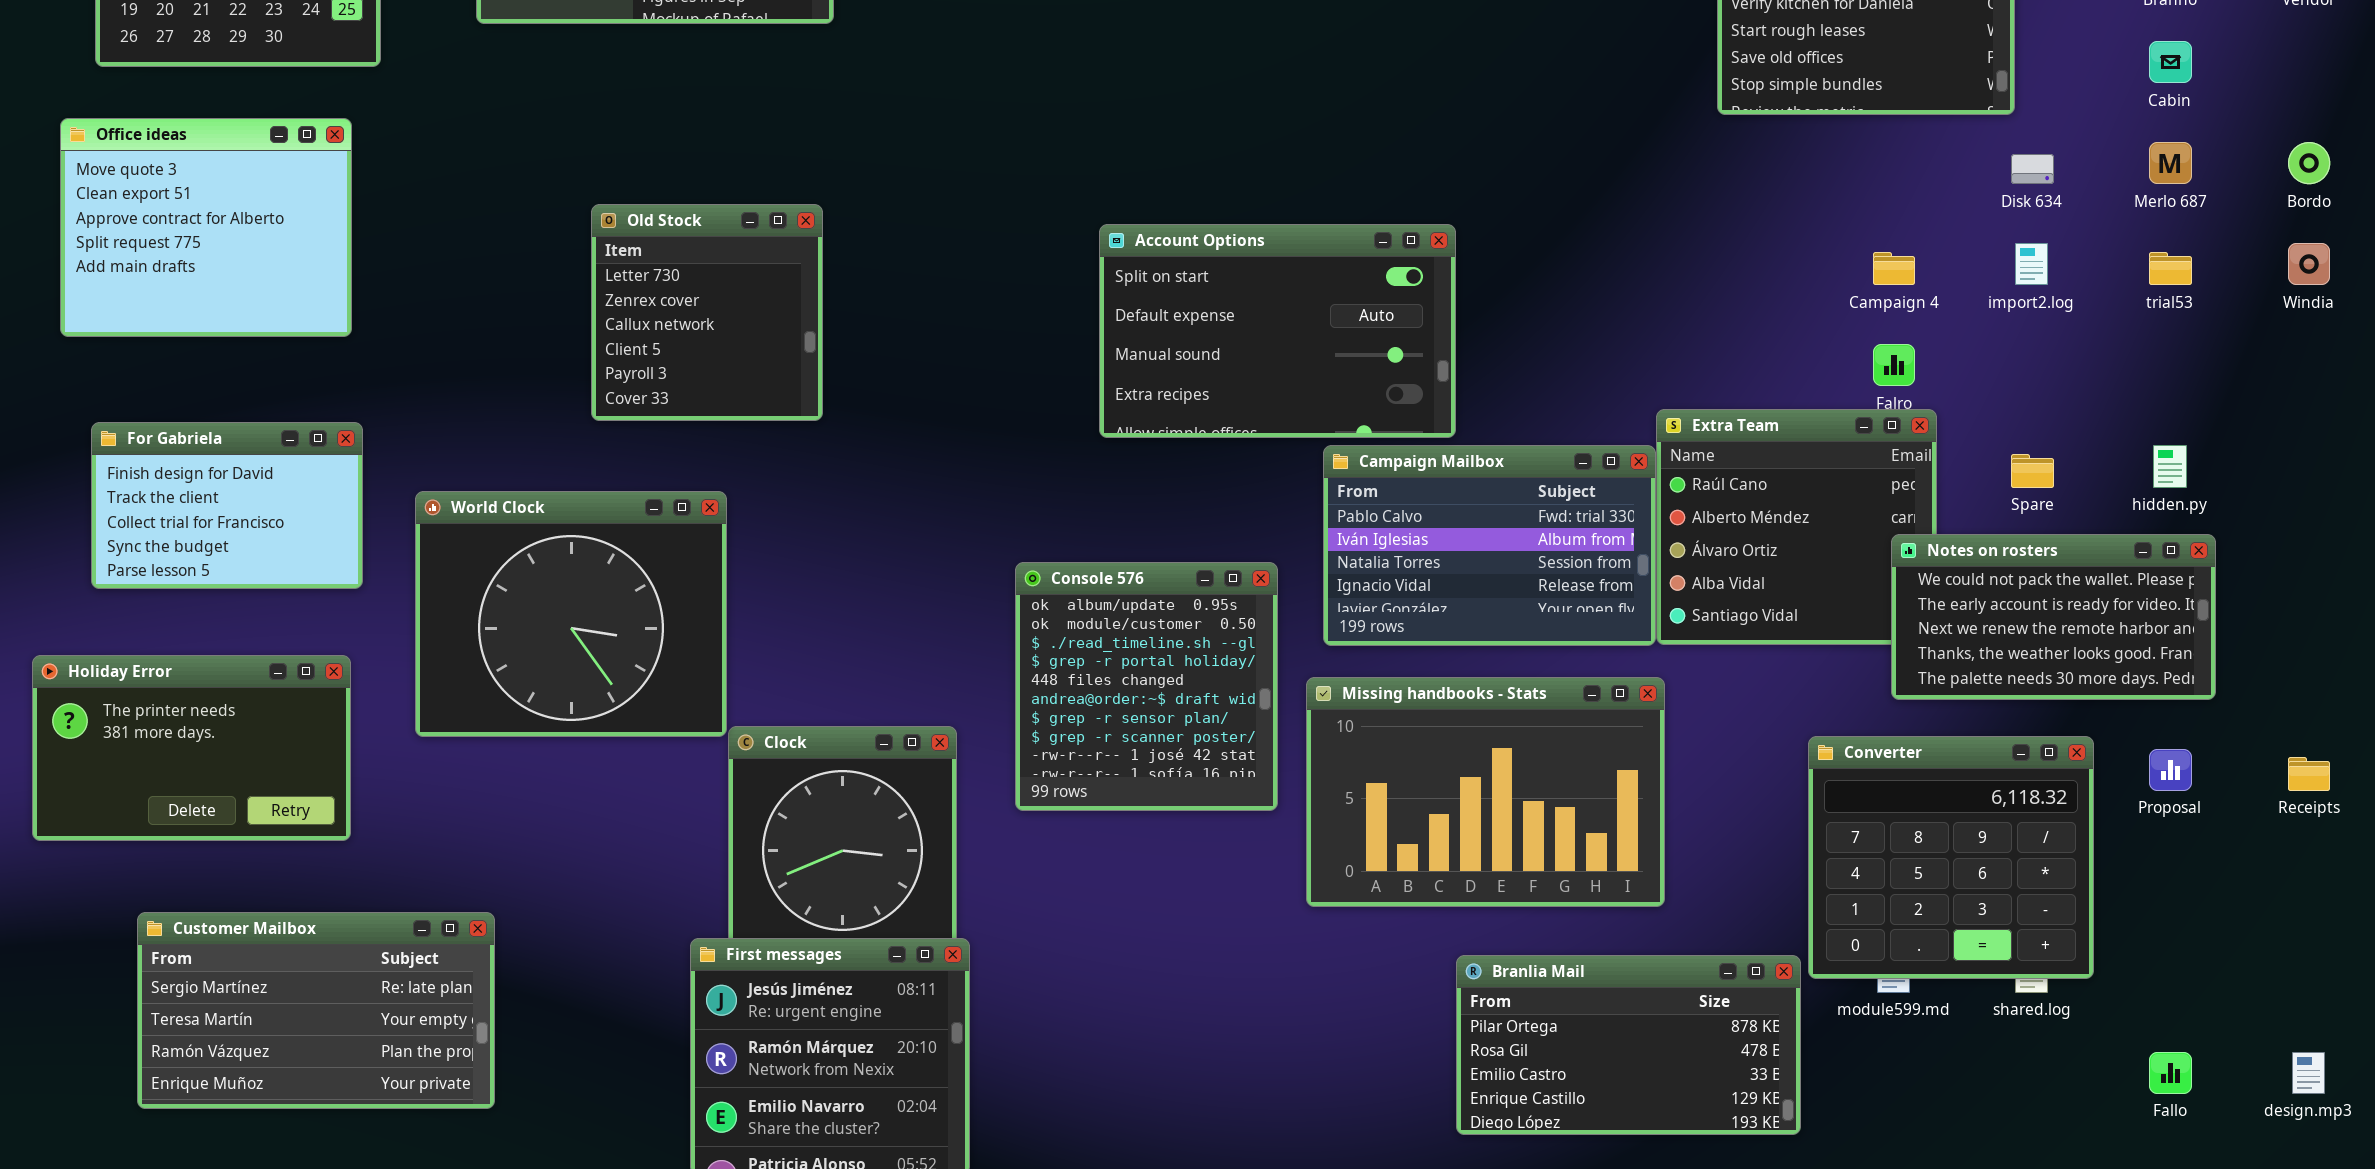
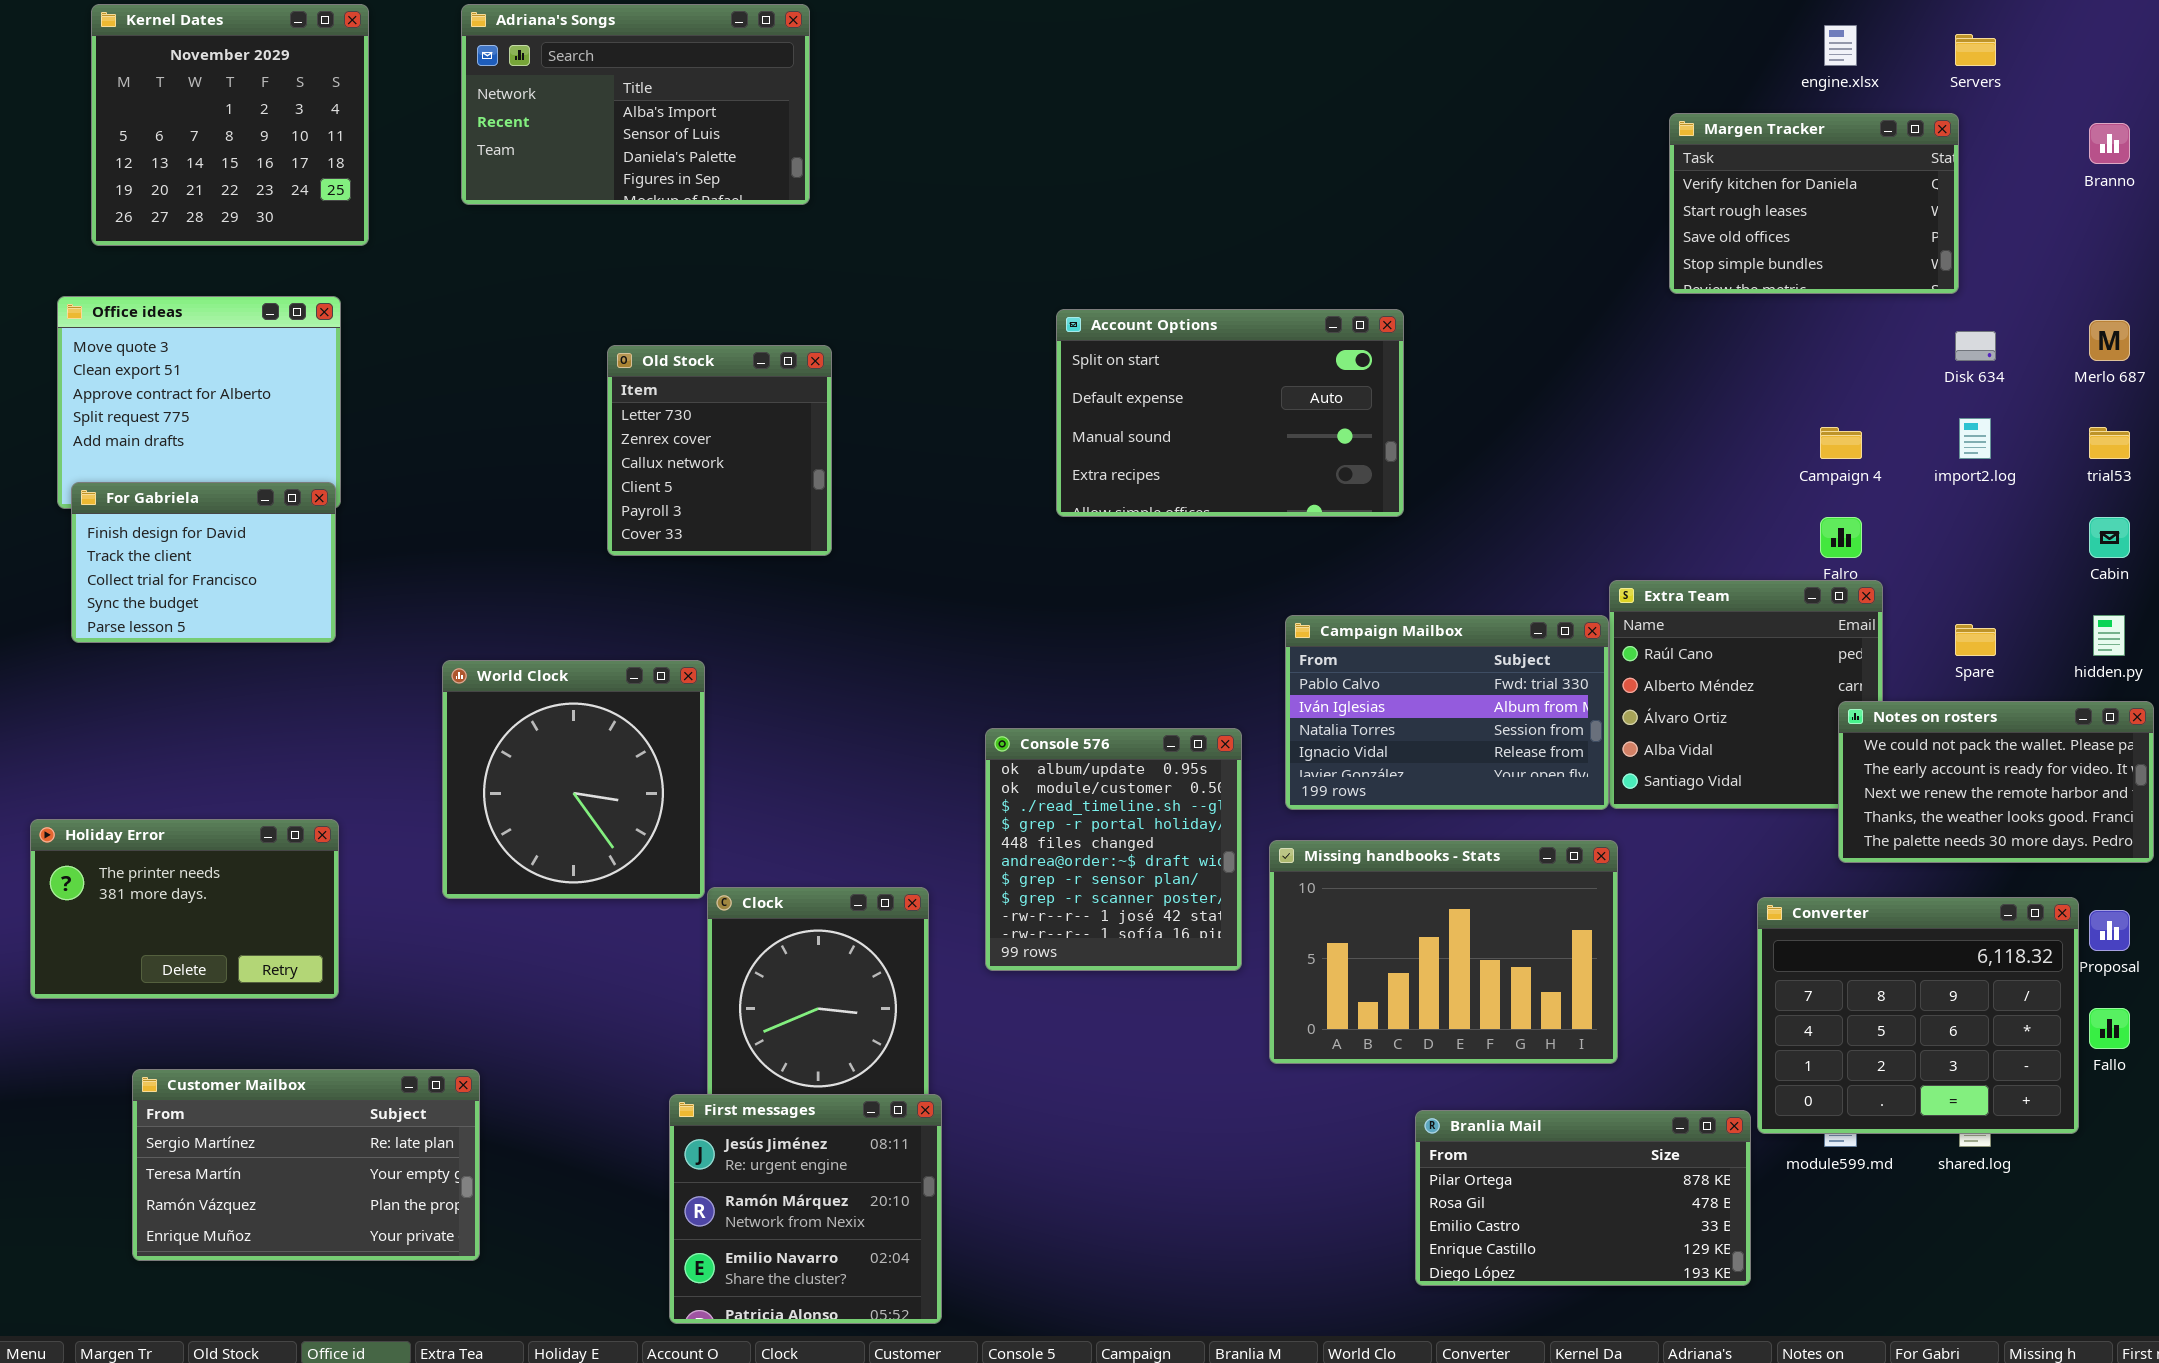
Cabin: [2149,41,2192,83] -> [2089,517,2130,558], moved
Old Stock: [591,204,823,421] -> [607,345,832,556], moved
Account Options: [1099,224,1456,438] -> [1056,309,1404,517], moved
For Gabriela: [91,422,363,589] -> [71,482,336,643], moved
World Clock: [415,491,727,737] -> [442,660,705,899], resized
Converter: [1808,736,2094,979] -> [1757,897,2079,1134], resized
Fallo: [2149,1052,2192,1094] -> [2089,1008,2130,1049], moved

